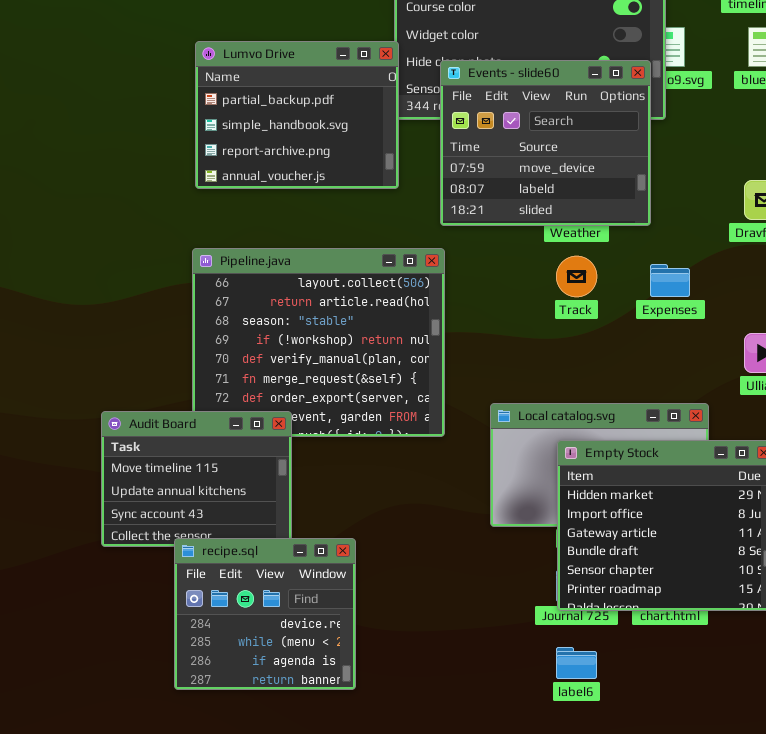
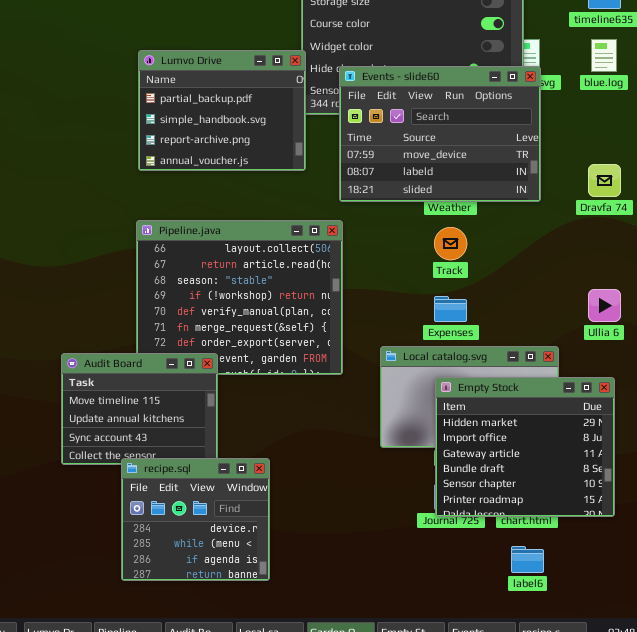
Events - slide60: [440,60,651,226] -> [339,66,541,202], resized
Expenses: [650,264,690,297] -> [434,296,467,322], moved
label6: [556,647,597,679] -> [511,546,544,573], moved

